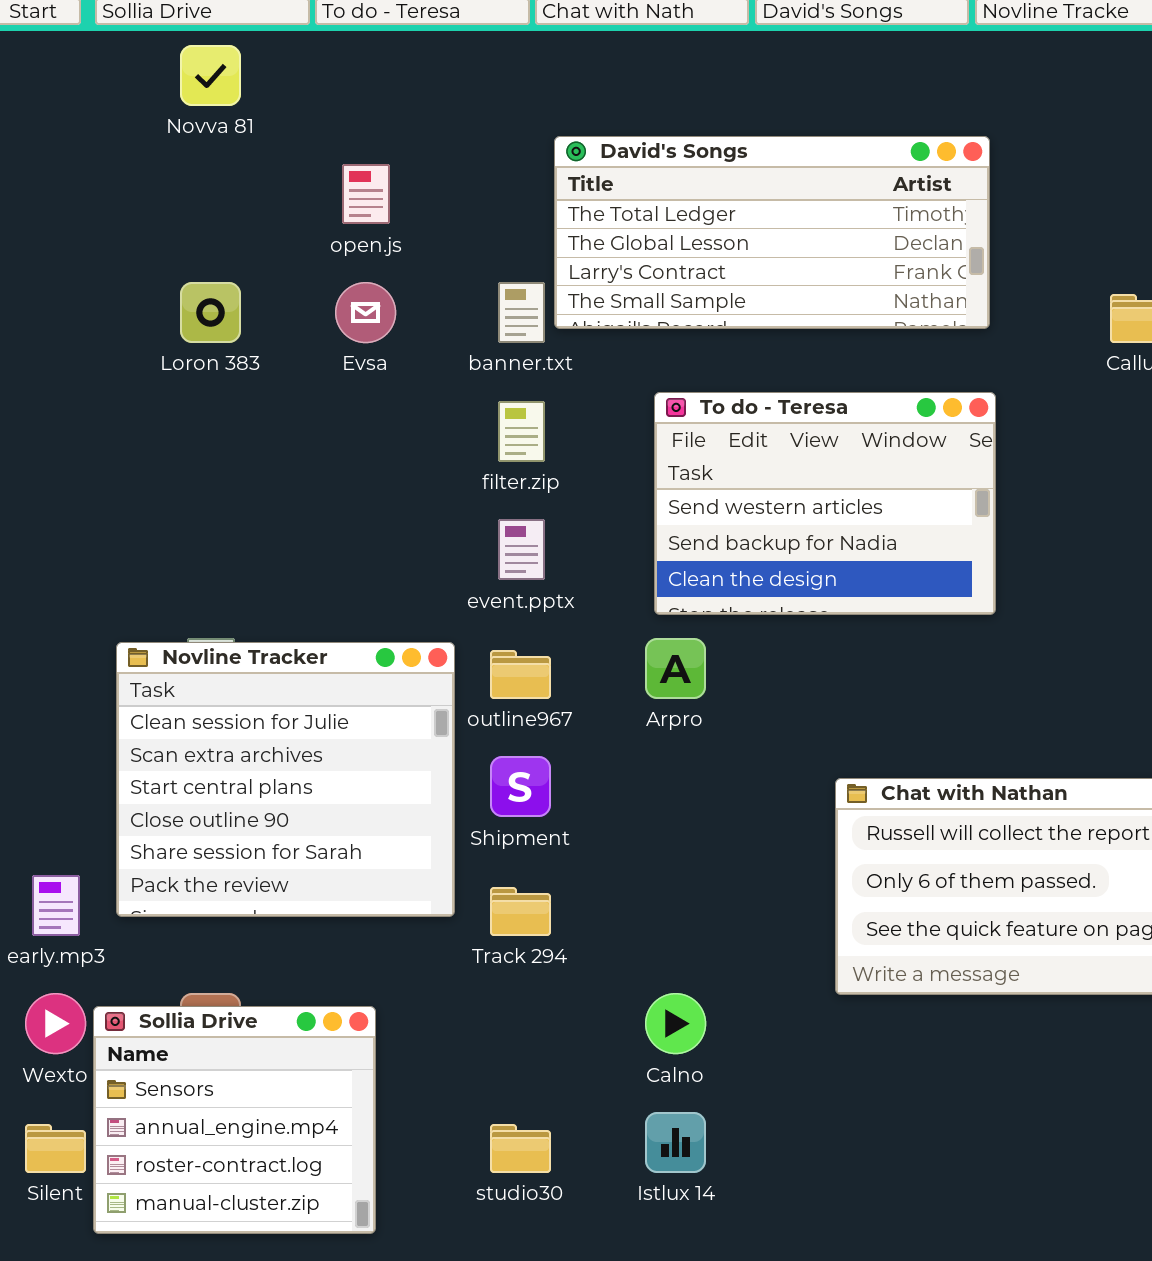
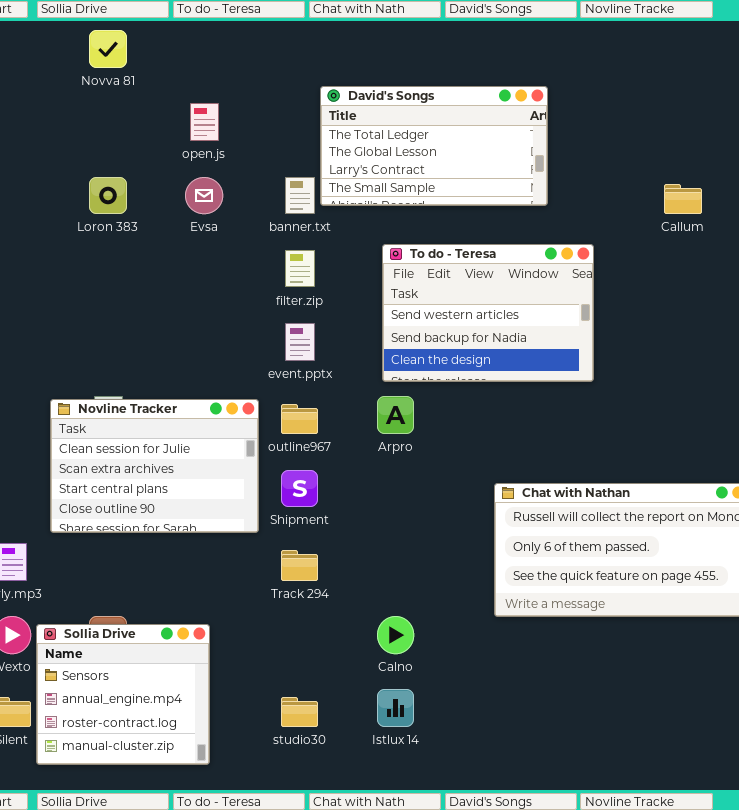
David's Songs: [554,136,990,329] -> [320,86,548,206], resized
Novline Tracker: [116,642,455,917] -> [50,399,259,533], resized

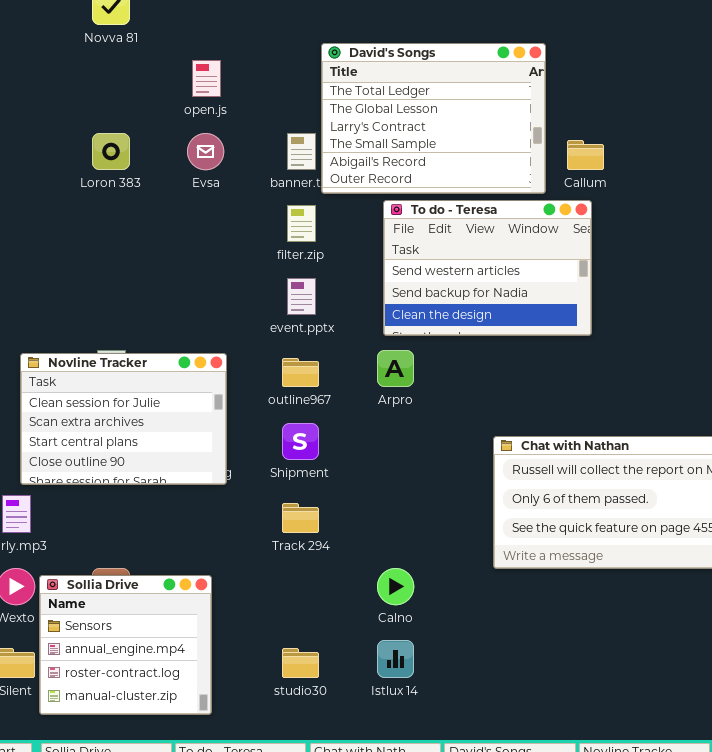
David's Songs: [320,86,548,206] -> [321,43,546,194], resized
Callum: [664,184,702,214] -> [567,140,604,170], moved
Novline Tracker: [50,399,259,533] -> [20,353,227,485], moved

